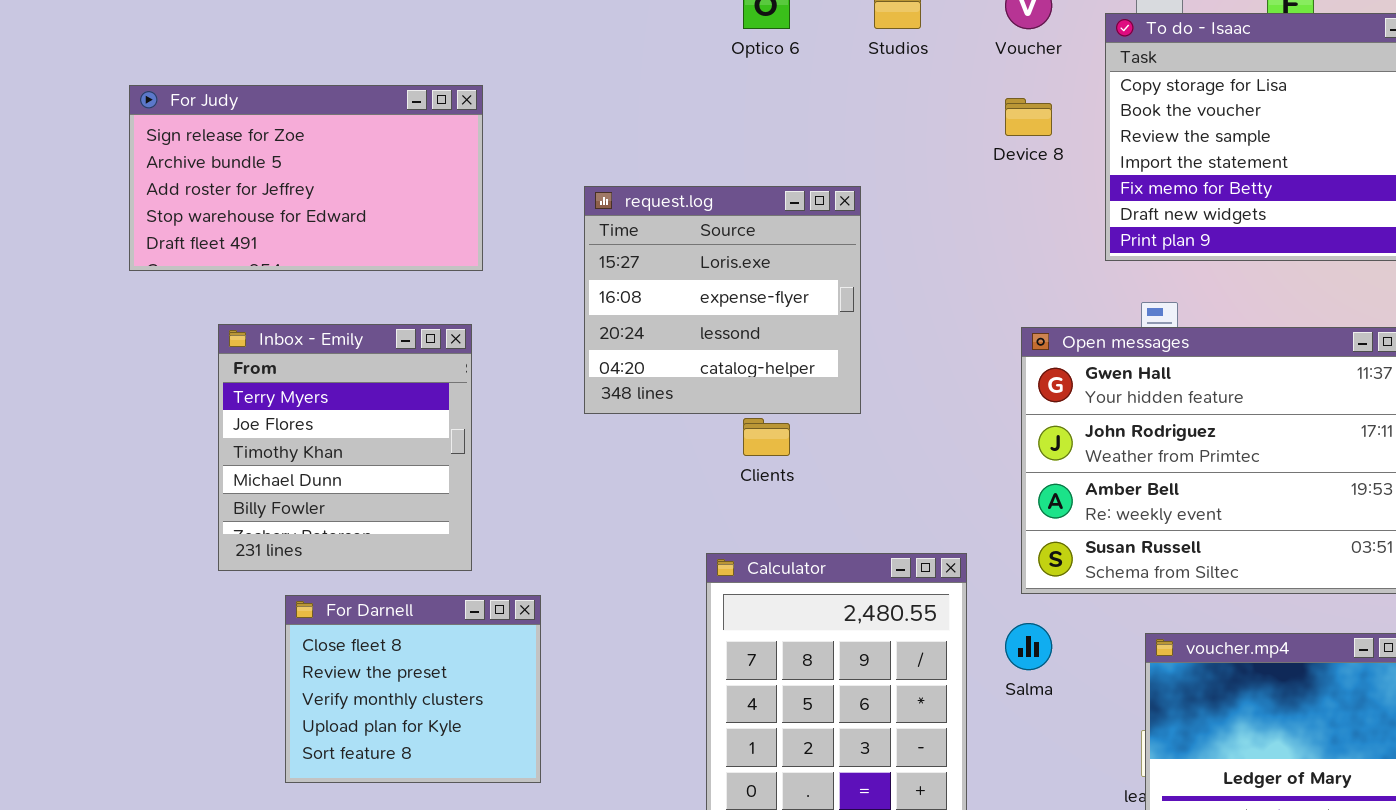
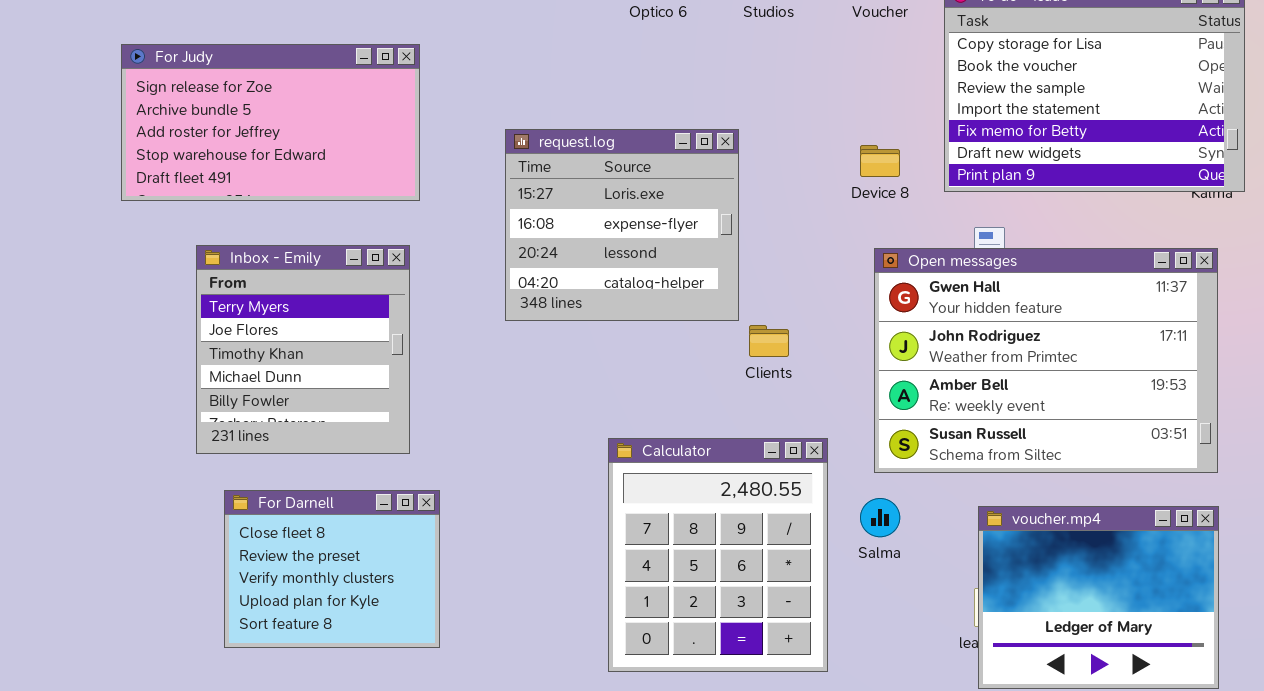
Device 8: [1005,98,1052,136] -> [860,145,900,177], moved
Clients: [743,418,790,456] -> [749,325,789,357], moved
For Darnell: [285,595,541,783] -> [224,490,440,648], moved

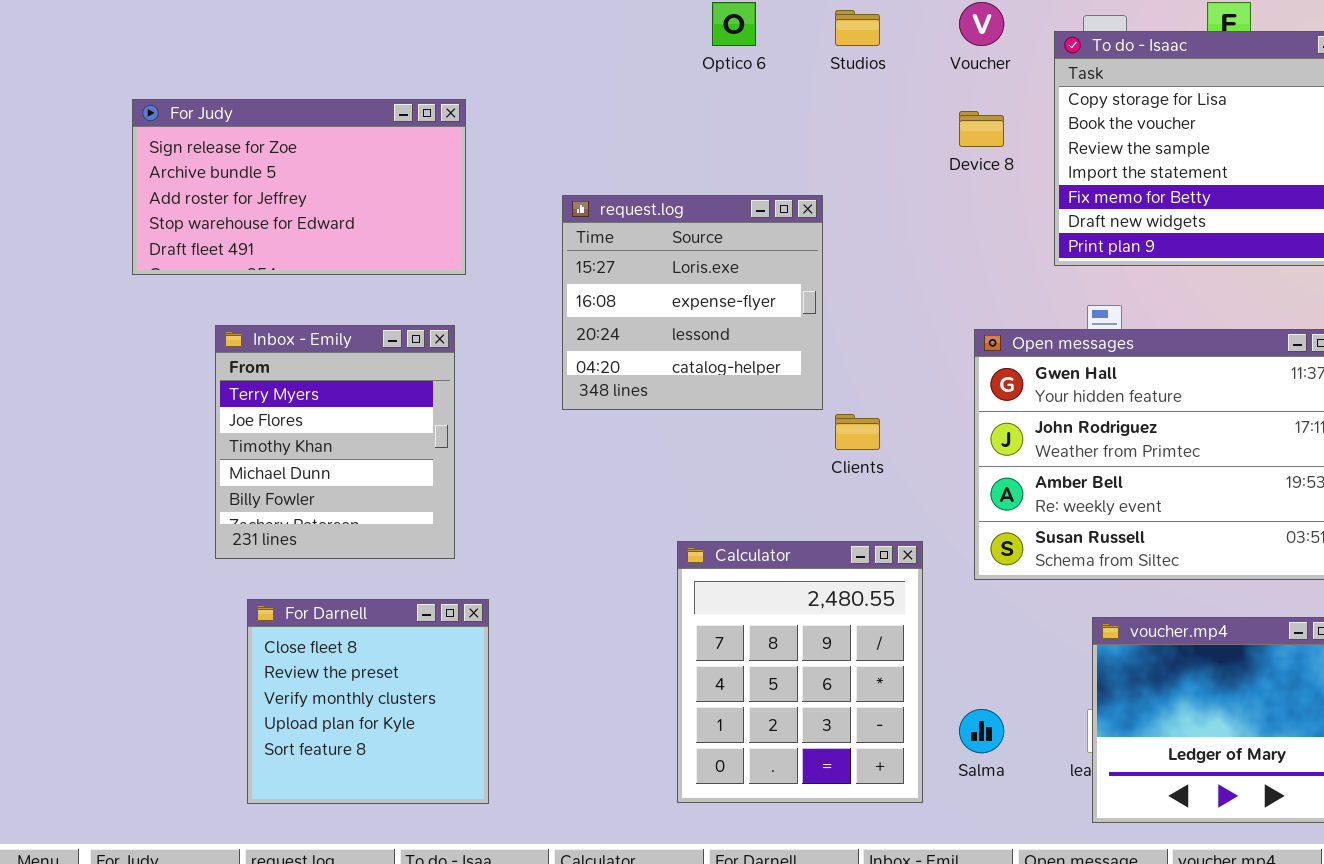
Device 8: [860,145,900,177] -> [959,111,1004,147], moved
For Darnell: [224,490,440,648] -> [247,599,489,804], resized
Salma: [860,498,900,537] -> [959,709,1004,753], moved

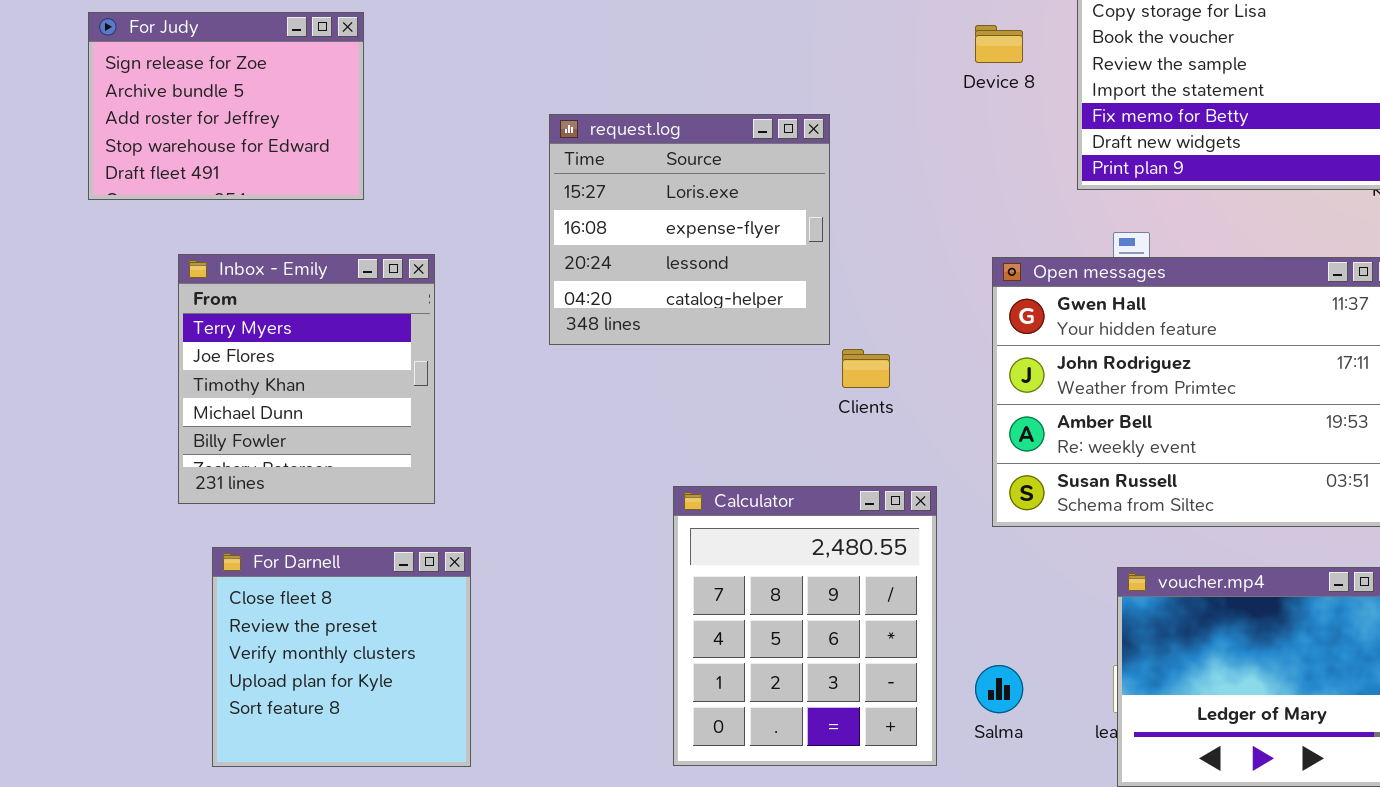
For Judy: [132,99,466,275] -> [88,12,364,200], resized

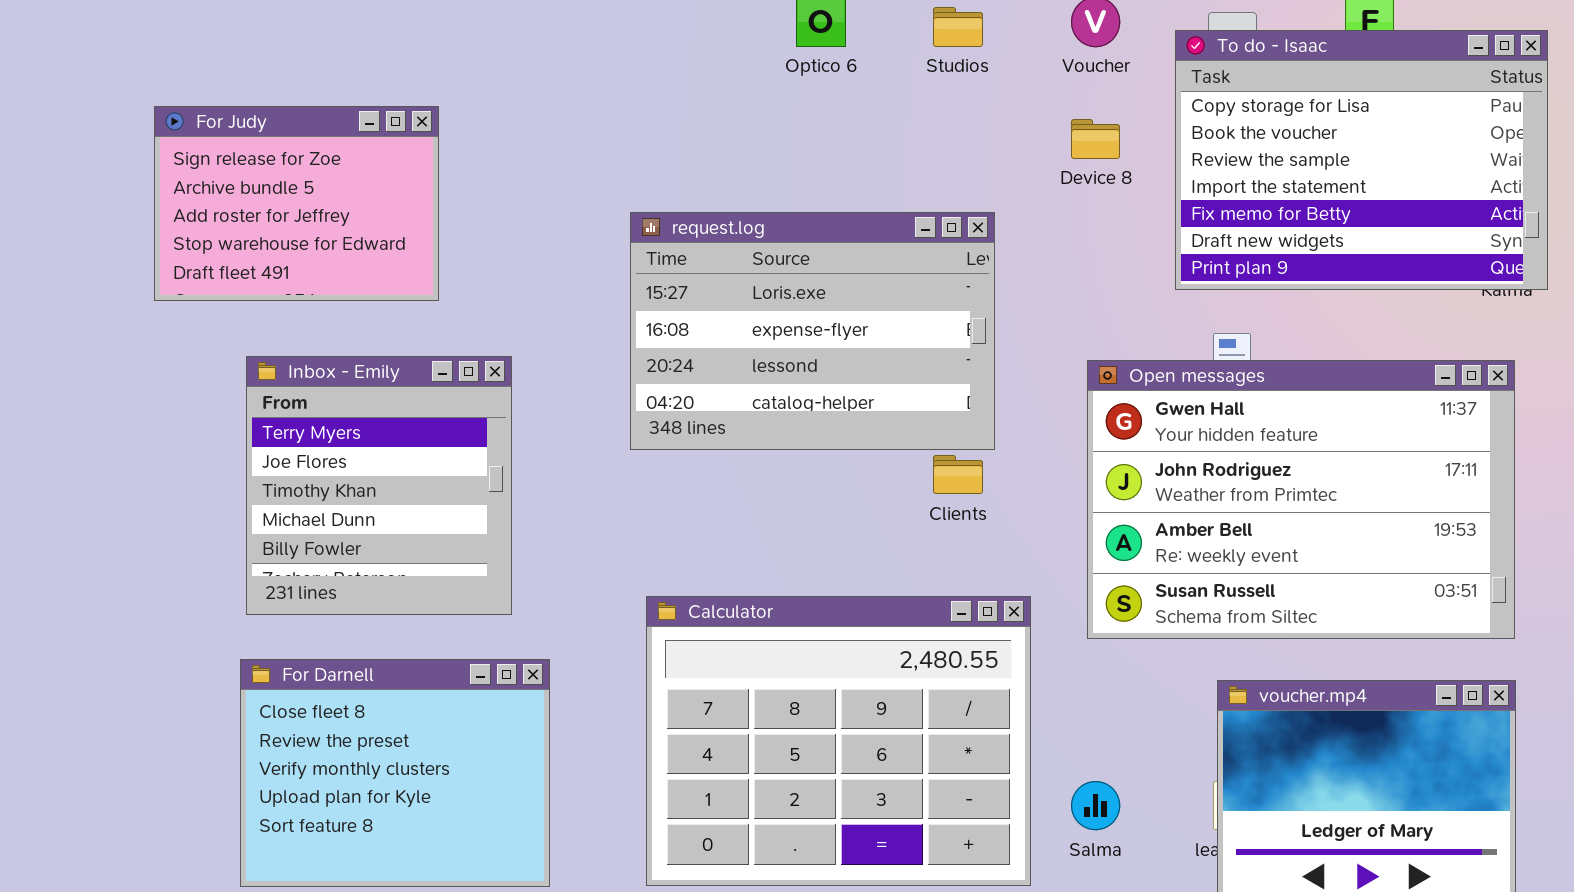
request.log: [549,114,830,345] -> [630,212,995,450], resized
Calculator: [673,486,937,766] -> [646,596,1031,886], resized
For Darnell: [212,547,471,767] -> [240,659,550,887], resized

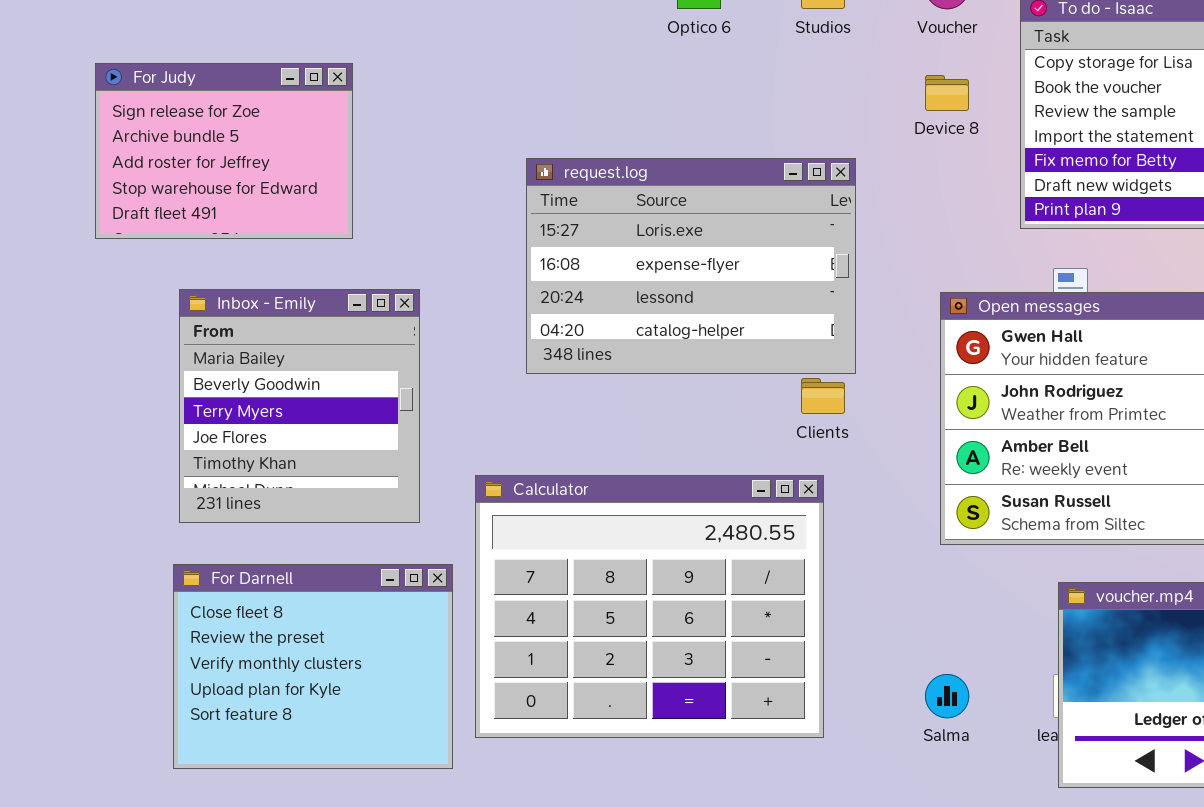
Inbox - Emily: [246,356,512,615] -> [179,289,420,523], scrolled up 2 rows
Calculator: [646,596,1031,886] -> [475,475,824,738], moved

